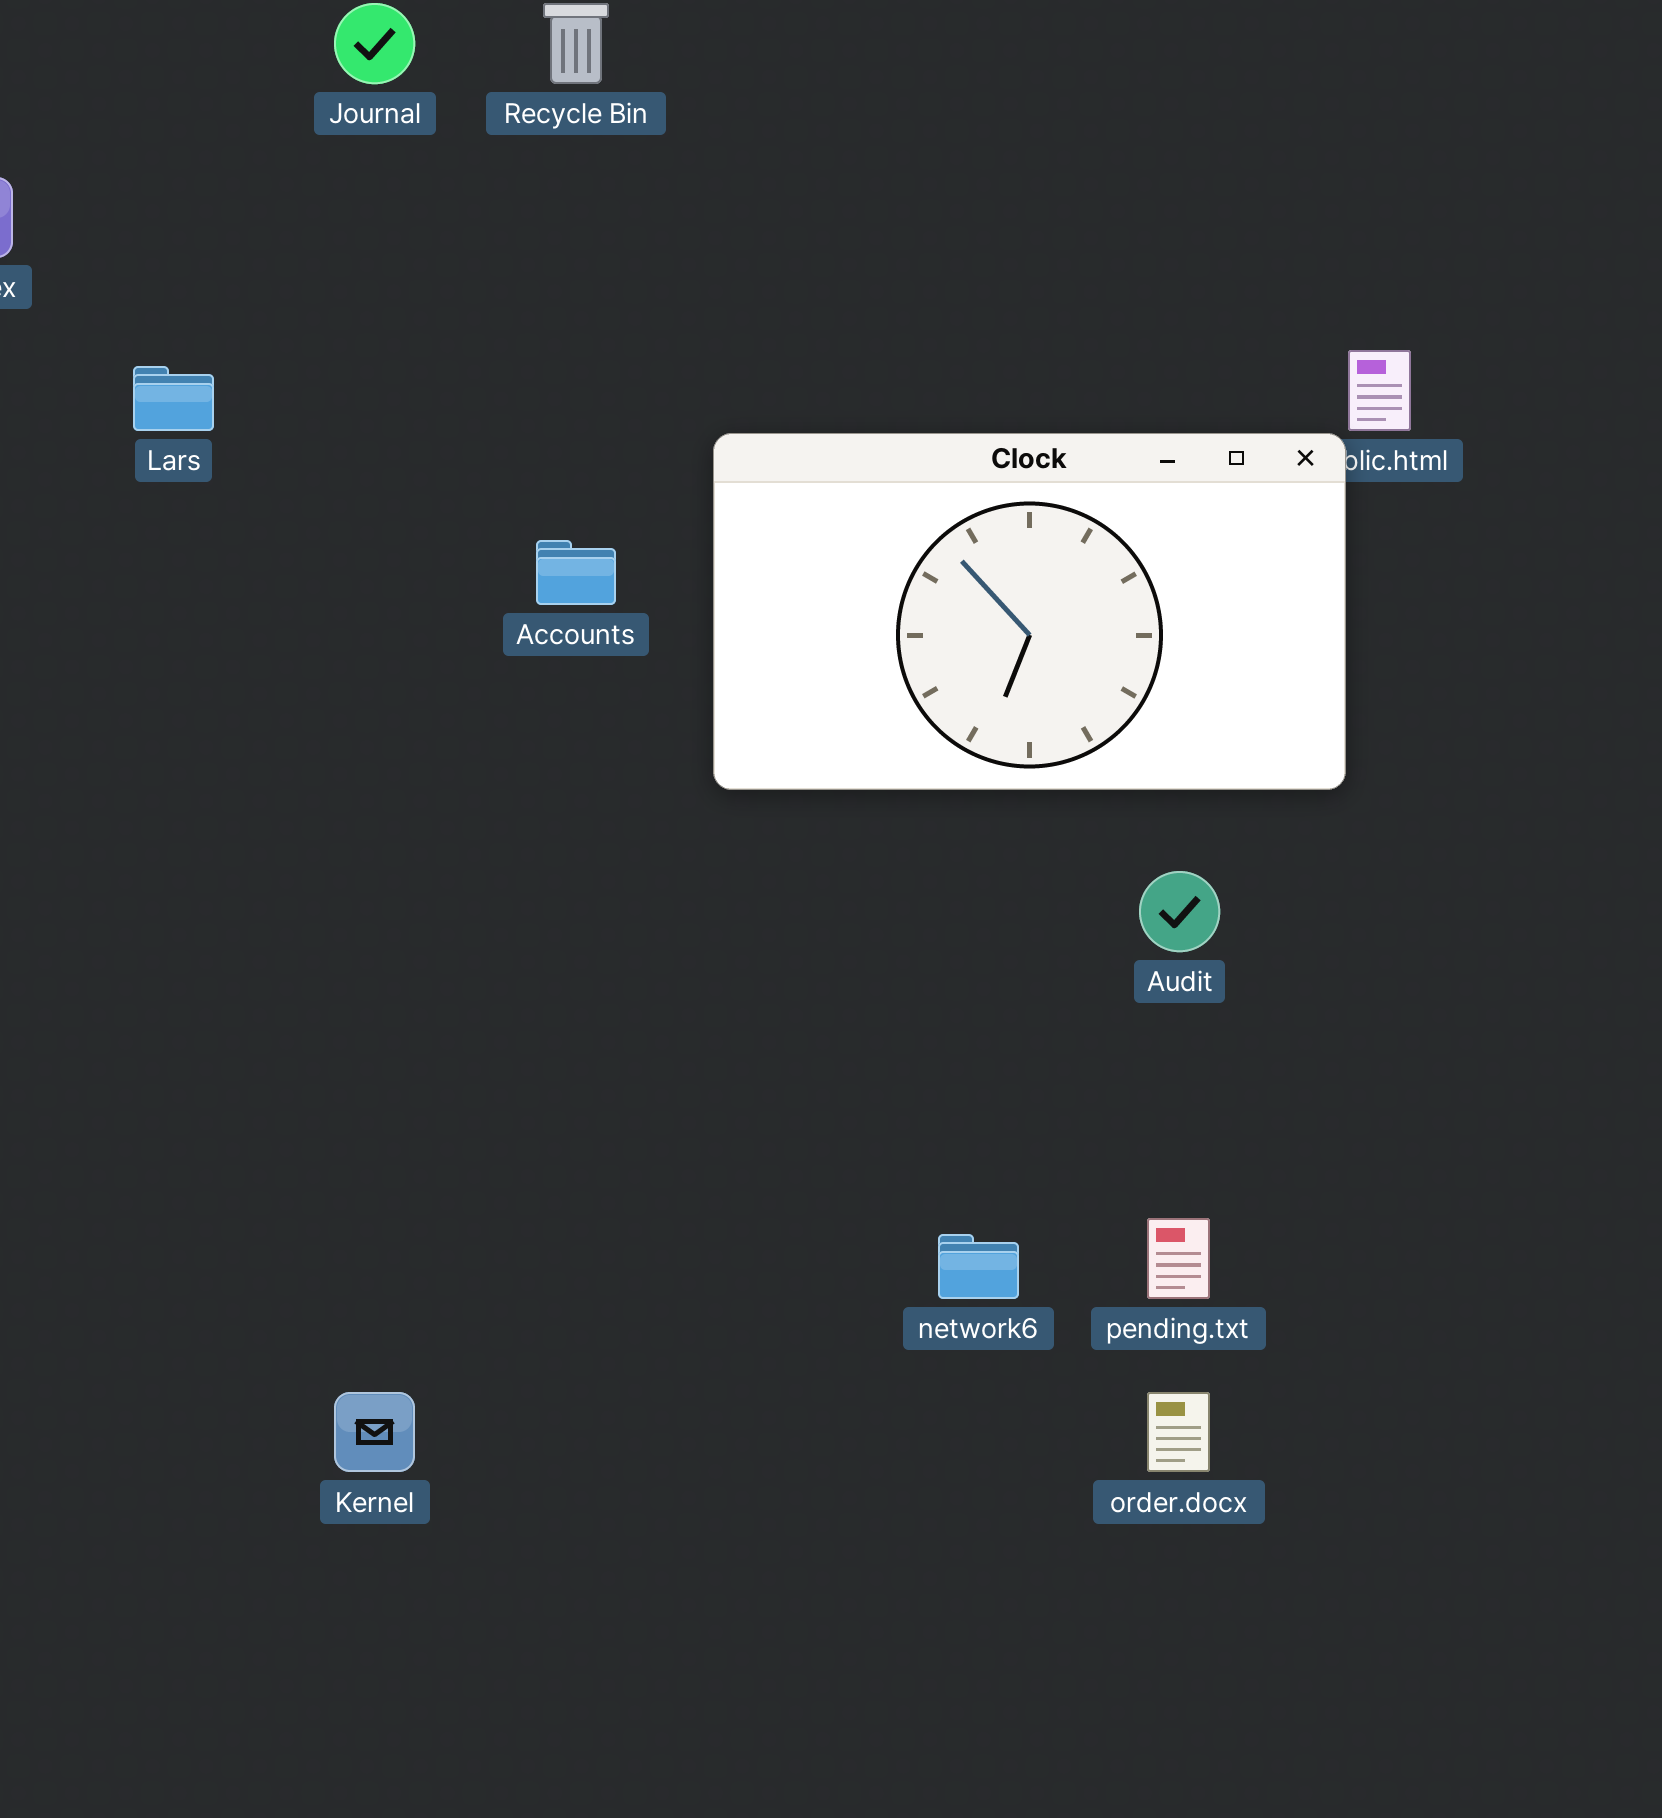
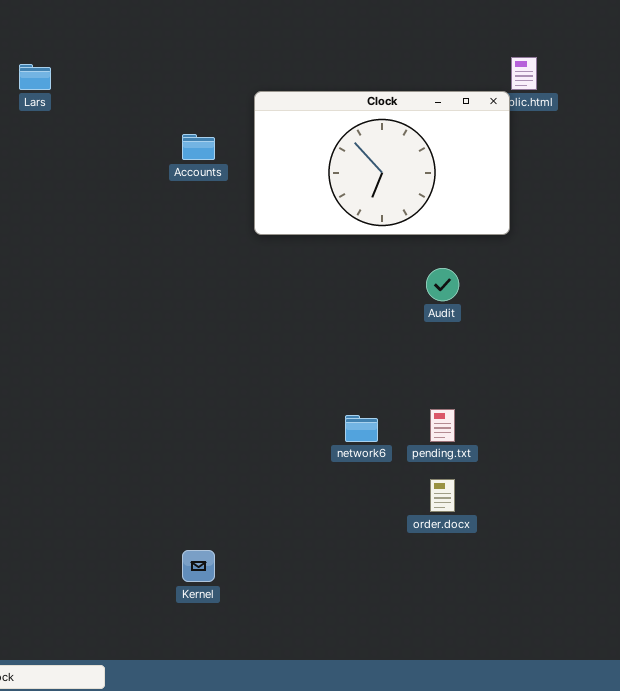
Kernel: [334,1392,415,1472] -> [182,550,215,582], moved

